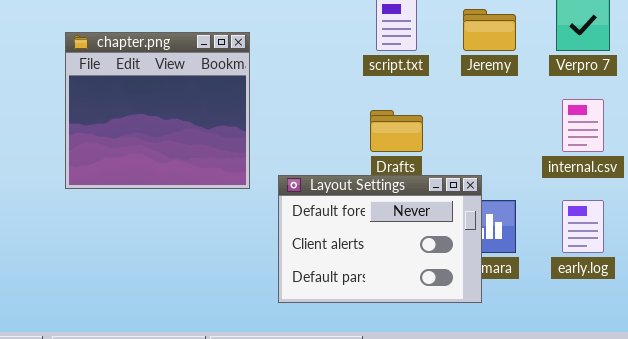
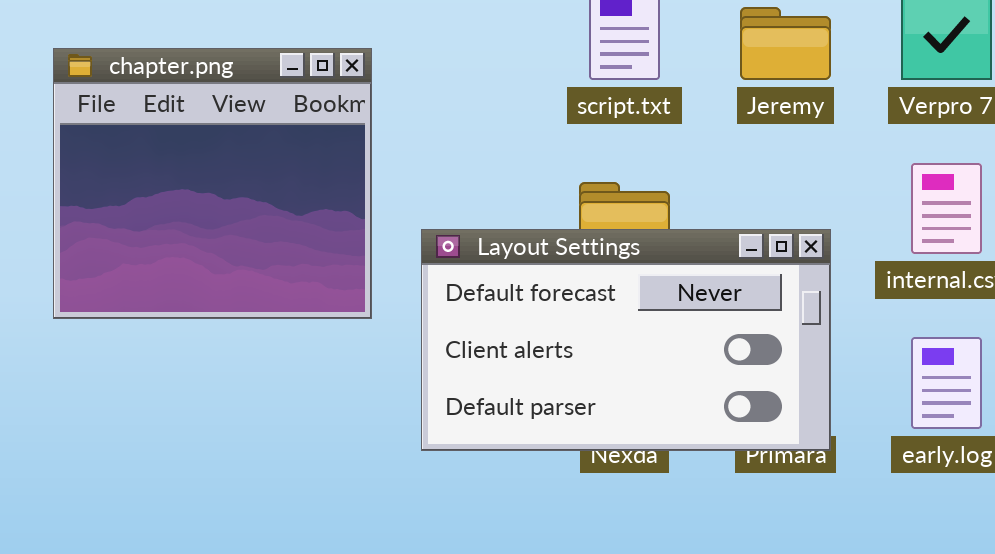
Layout Settings: [278,175,482,303] -> [421,229,831,451], moved, resized

